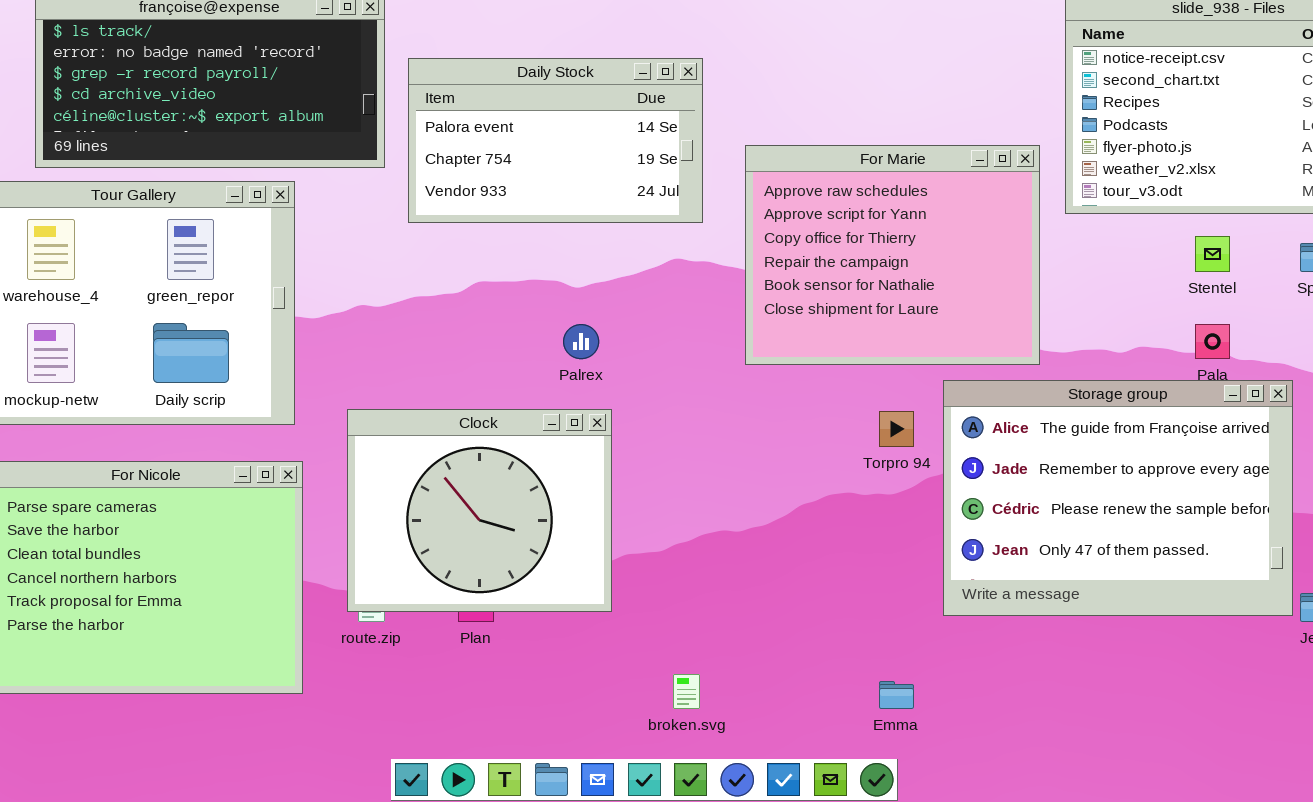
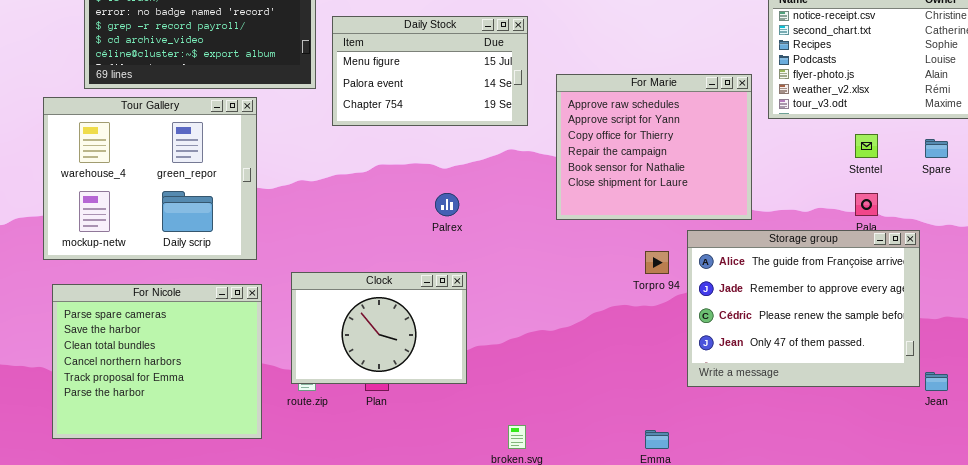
Daily Stock: [408,58,703,223] -> [332,16,528,126], scrolled up 1 row
Clock: [347,409,612,612] -> [291,272,467,384], resized

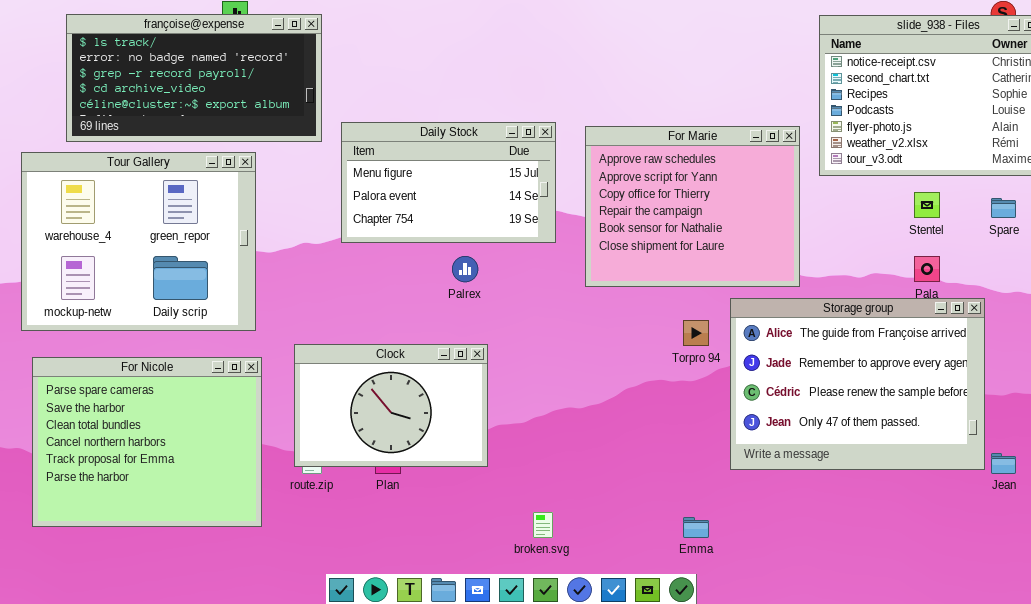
Daily Stock: [332,16,528,126] -> [341,122,556,243], moved

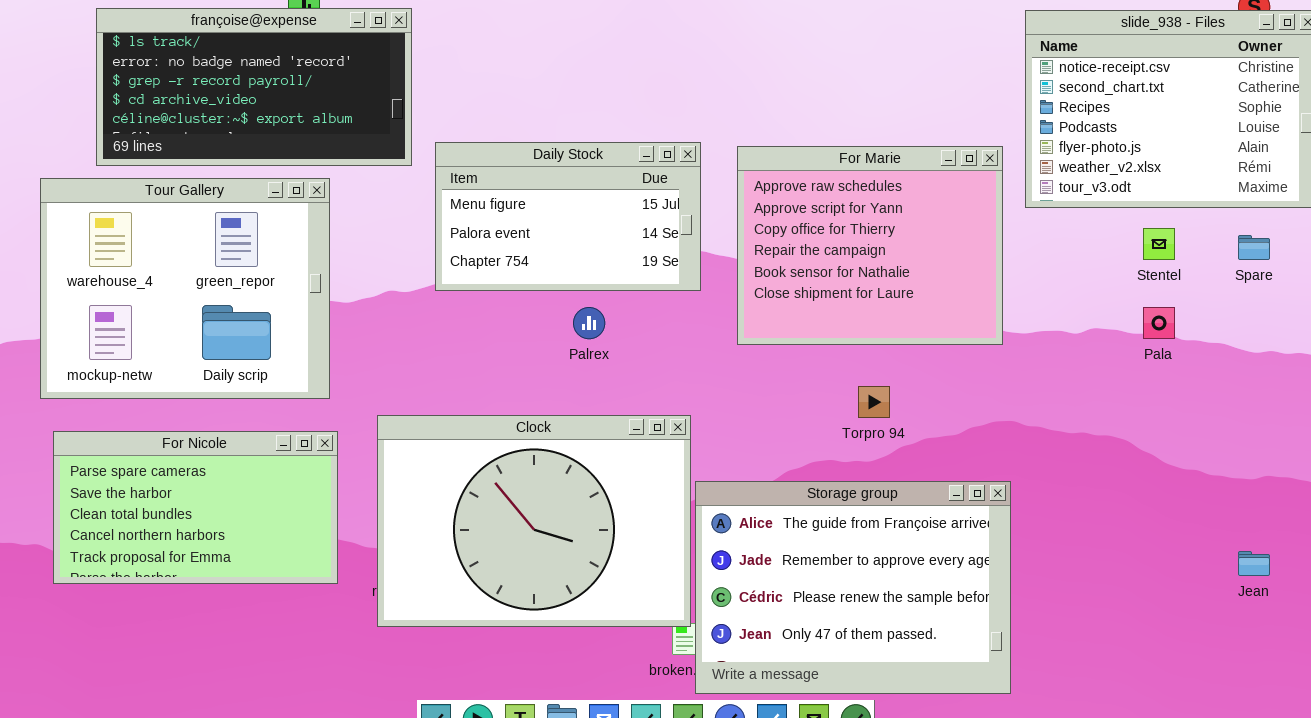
Storage group: [730,298,985,470] -> [695,481,1011,694], moved
Clock: [294,344,488,467] -> [377,415,691,627], resized
For Nicole: [32,357,262,527] -> [53,431,338,584], resized

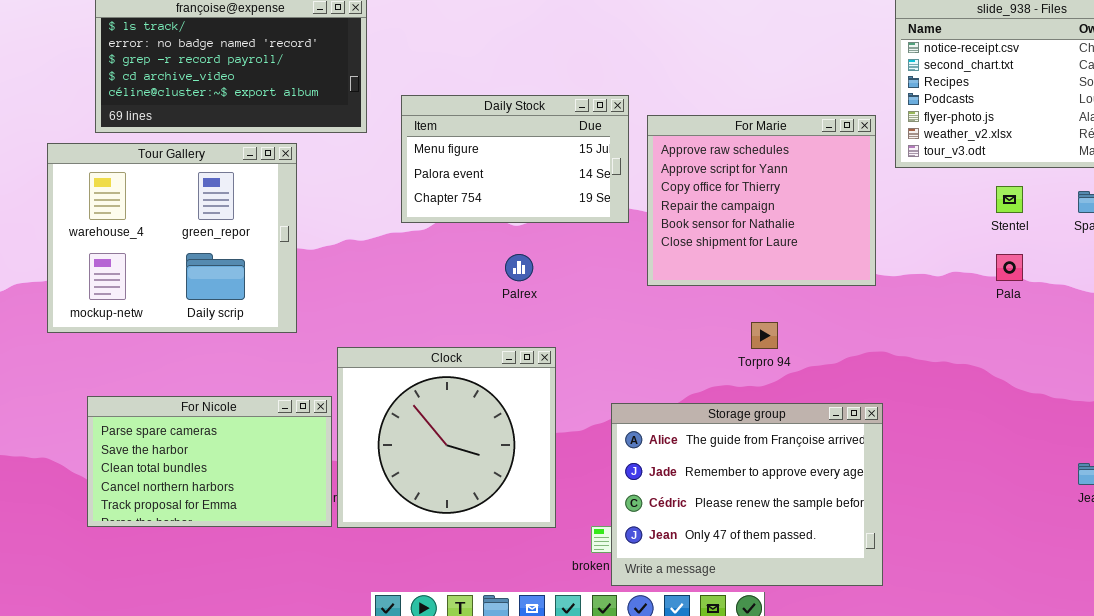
Daily Stock: [435,142,701,291] -> [401,95,629,223], moved
Clock: [377,415,691,627] -> [337,347,556,528], resized
For Nicole: [53,431,338,584] -> [87,396,332,527], moved

